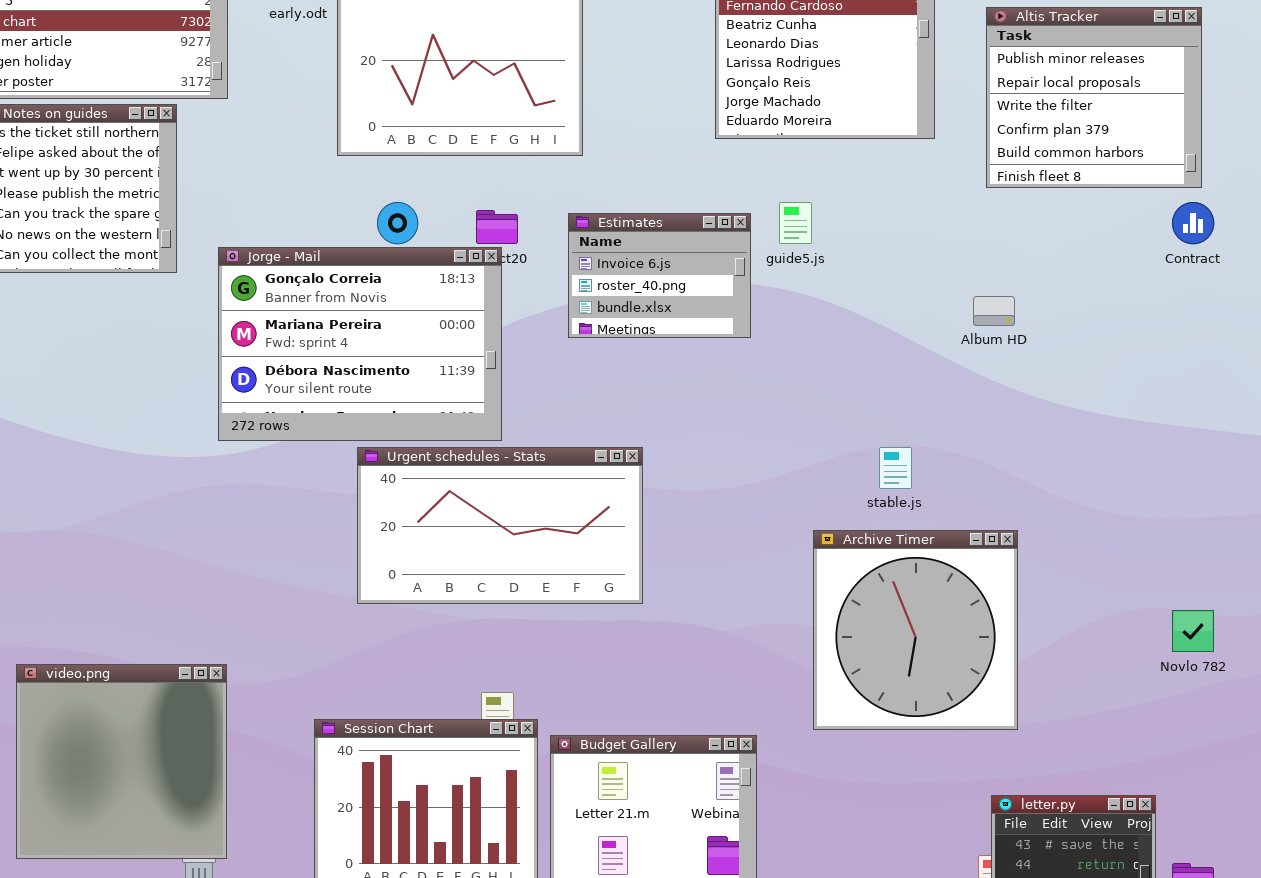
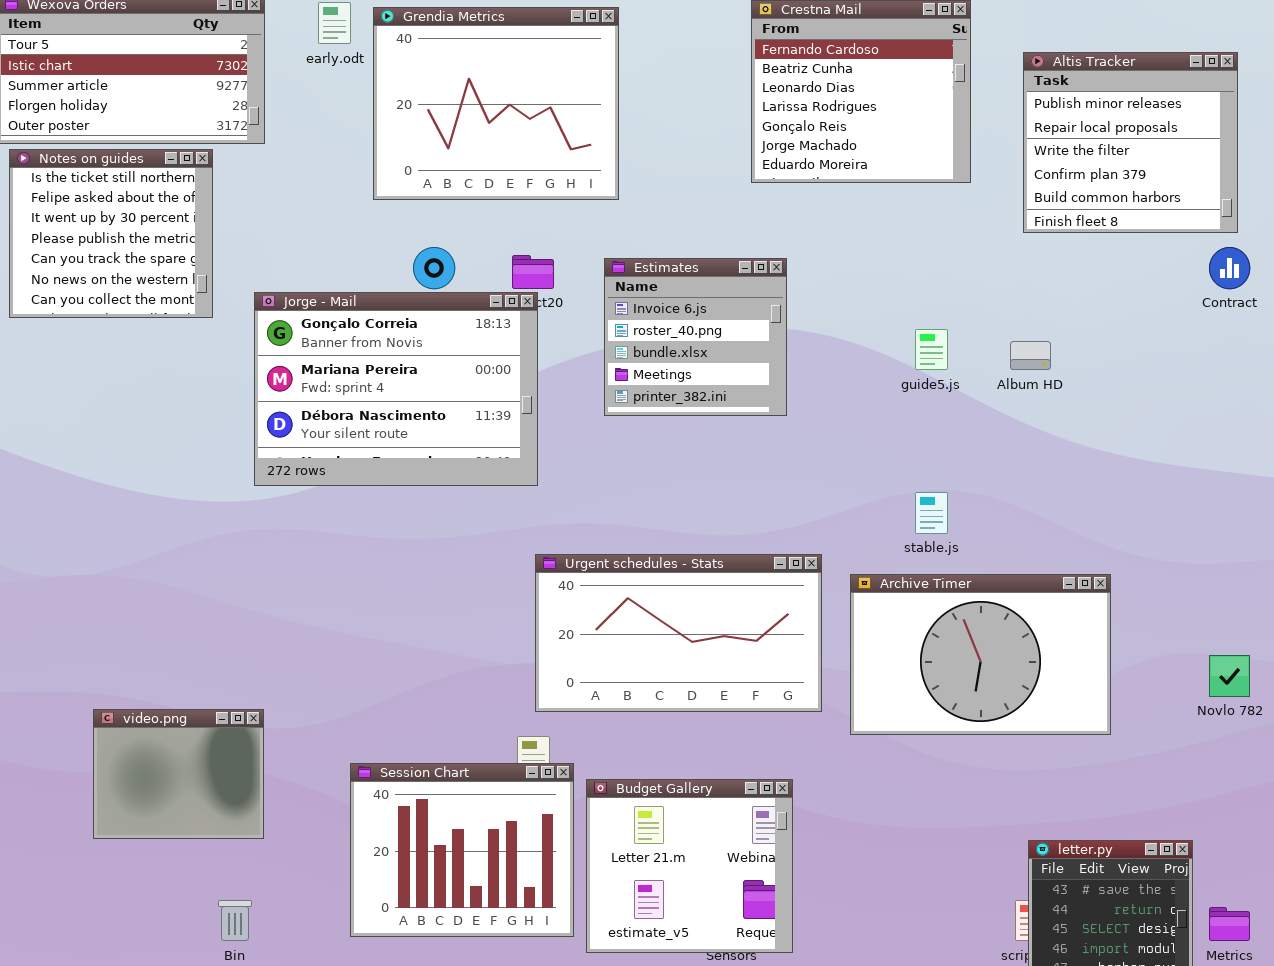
guide5.js: [779,202,812,244] -> [915,329,948,370], moved
Estimates: [568,213,751,338] -> [604,258,787,416], resized
Urgent schedules - Stats: [357,447,643,604] -> [535,554,822,712], moved
Archive Timer: [813,530,1018,730] -> [850,574,1111,735], resized
video.png: [16,664,227,859] -> [93,709,264,839], resized

